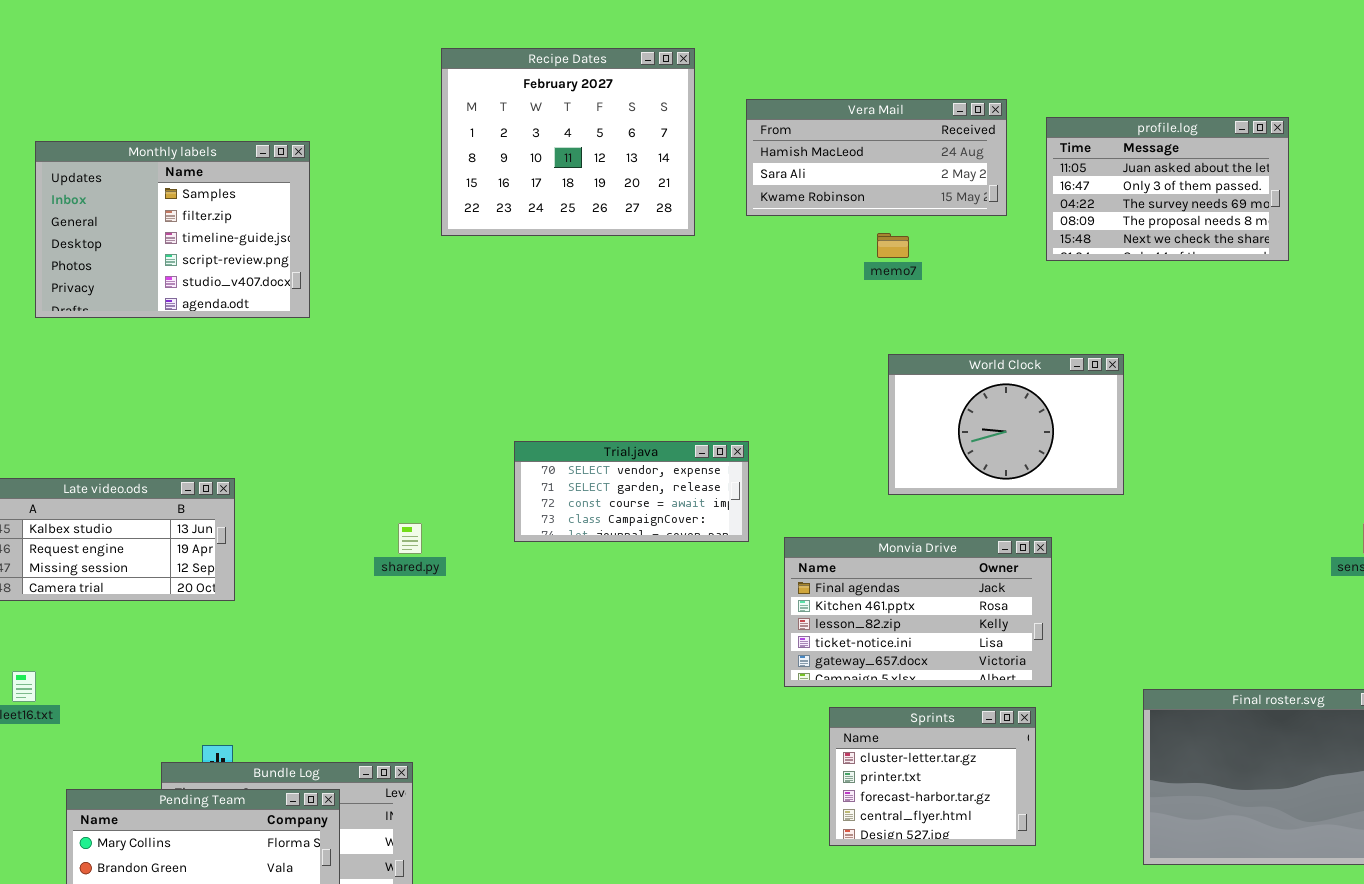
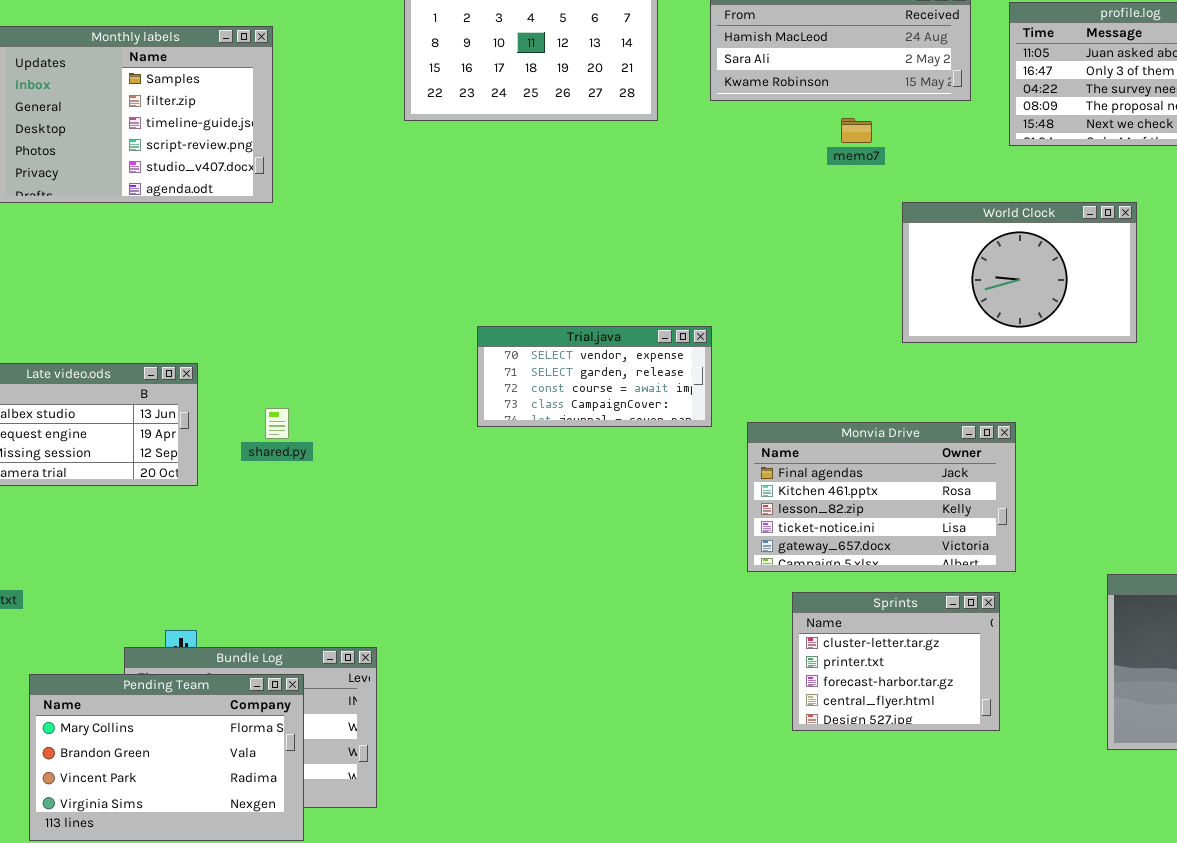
World Clock: [888,354,1124,495] -> [902,202,1137,343], moved
shared.py: [398,523,422,554] -> [265,408,289,439], moved

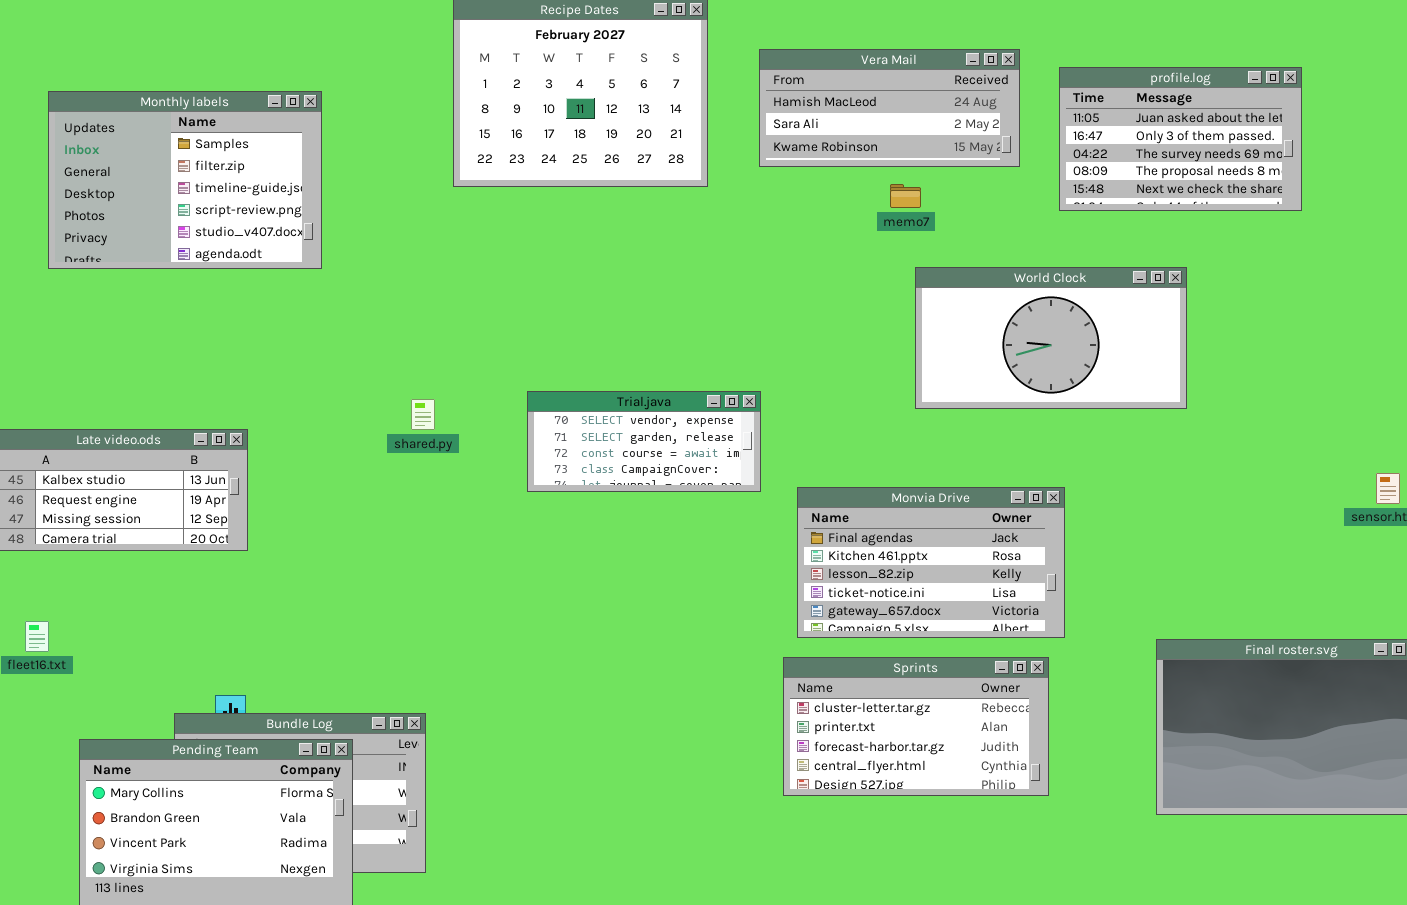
World Clock: [902,202,1137,343] -> [915,267,1187,409], resized
shared.py: [265,408,289,439] -> [411,399,435,430], moved
Sprints: [792,592,1000,731] -> [783,657,1049,796], resized

